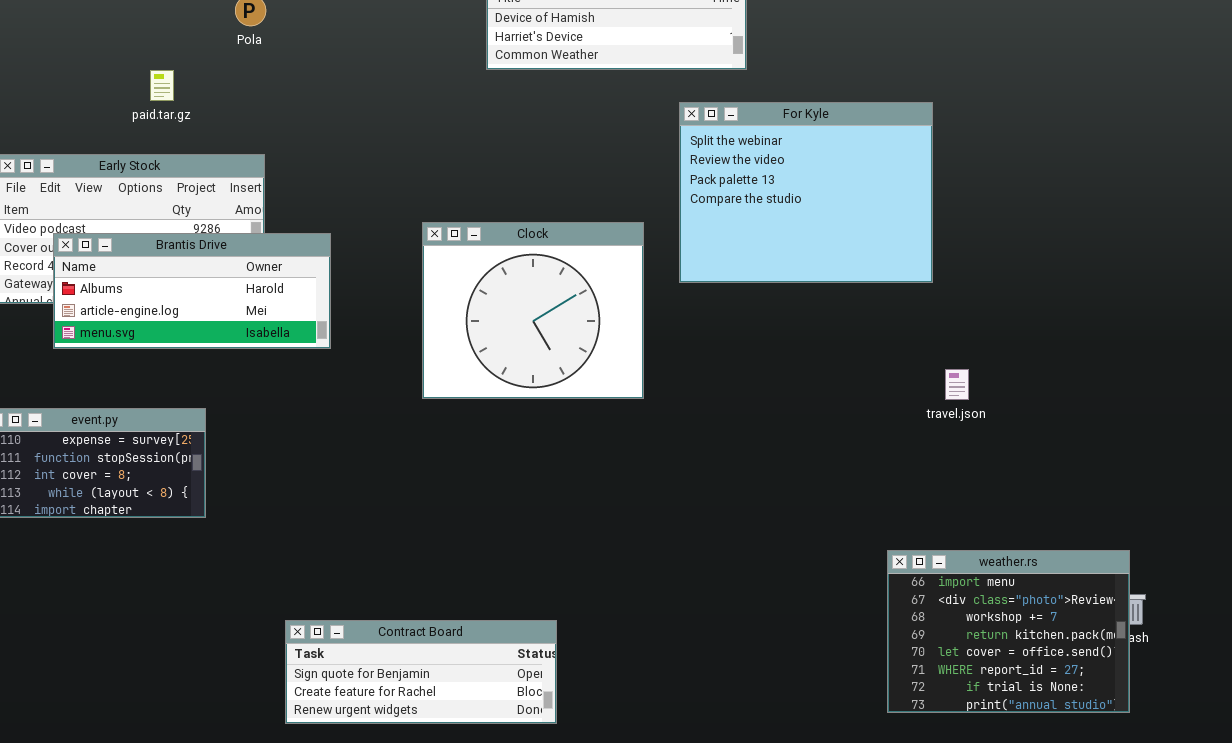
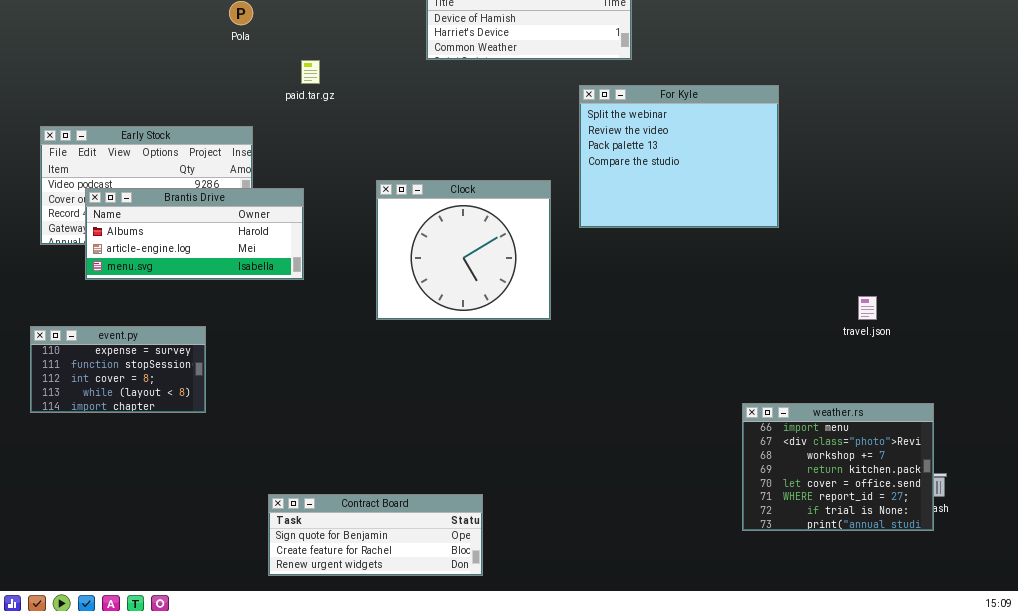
paid.tar.gz: [150,70,174,101] -> [301,60,320,84], moved
travel.json: [945,369,969,400] -> [858,296,877,320], moved
weather.rs: [887,550,1130,713] -> [742,403,934,531], moved

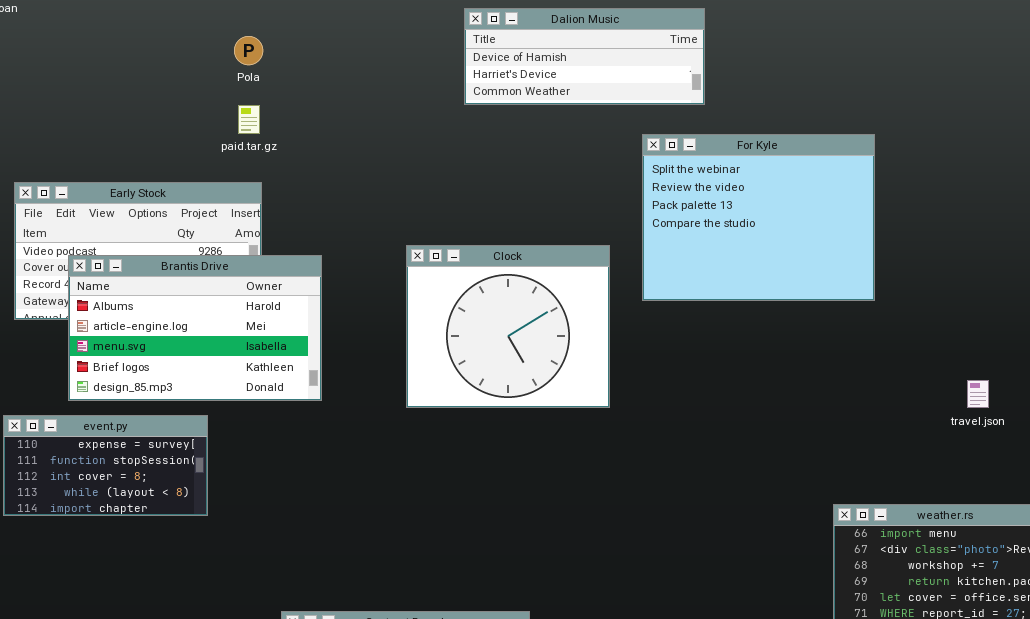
paid.tar.gz: [301,60,320,84] -> [238,105,260,134], moved
Brantis Drive: [85,188,304,280] -> [68,255,322,401], resized

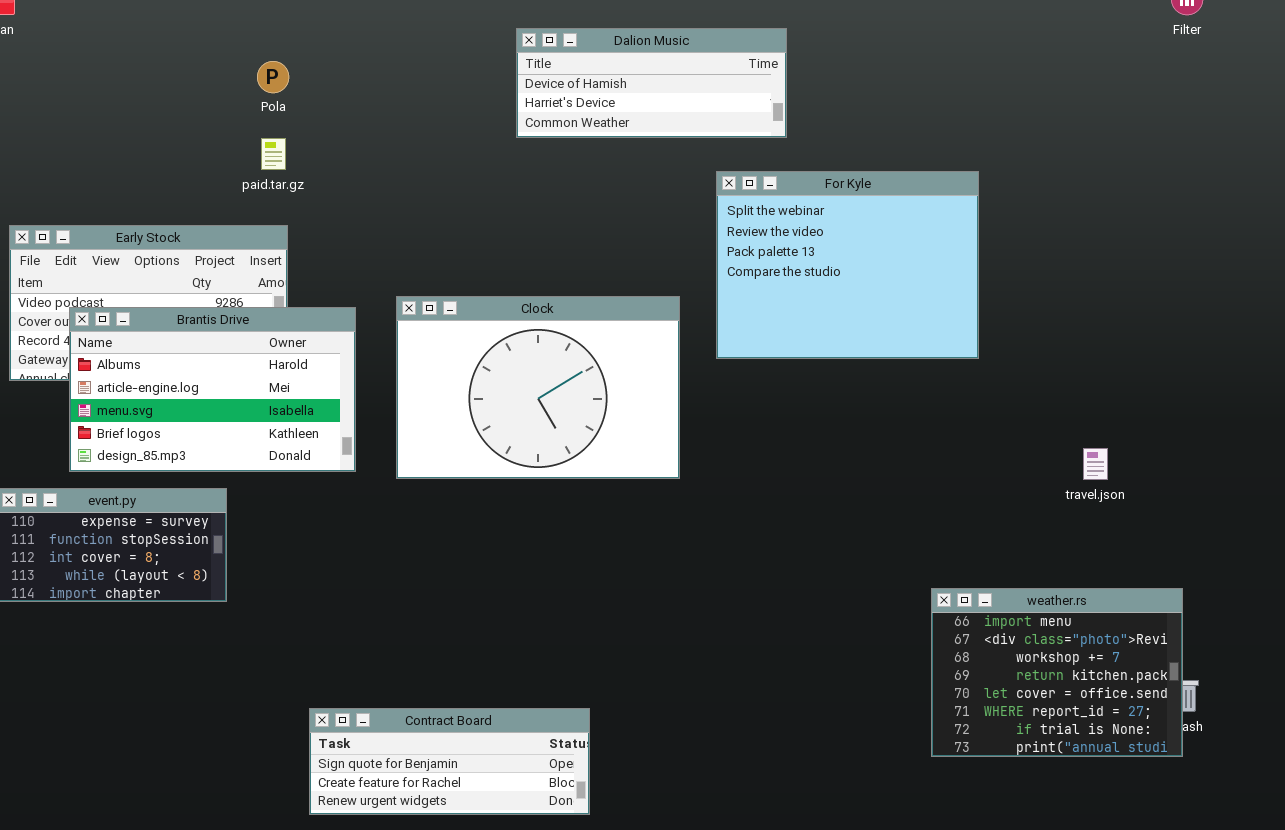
Clock: [406,245,610,408] -> [396,296,680,479], resized

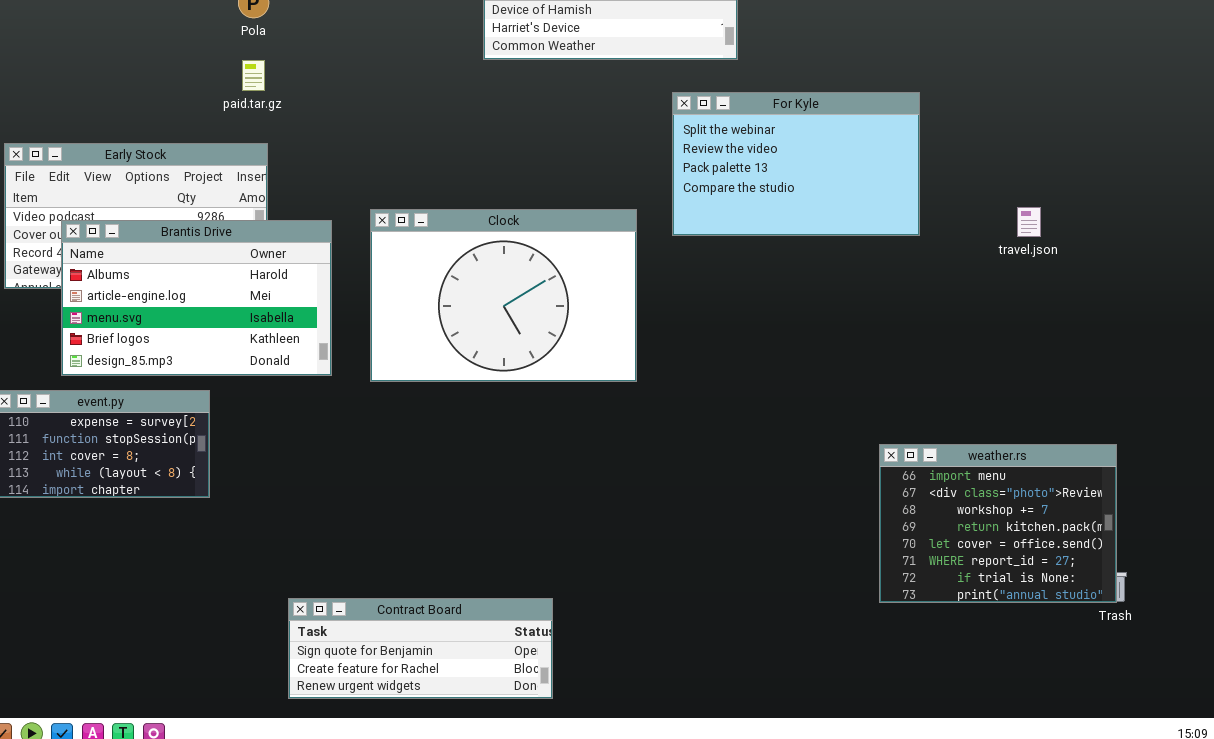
For Kyle: [716,171,979,359] -> [672,92,920,236], resized
travel.json: [1083,448,1108,480] -> [1017,207,1041,237], moved
weather.rs: [931,588,1183,757] -> [879,444,1117,603], moved

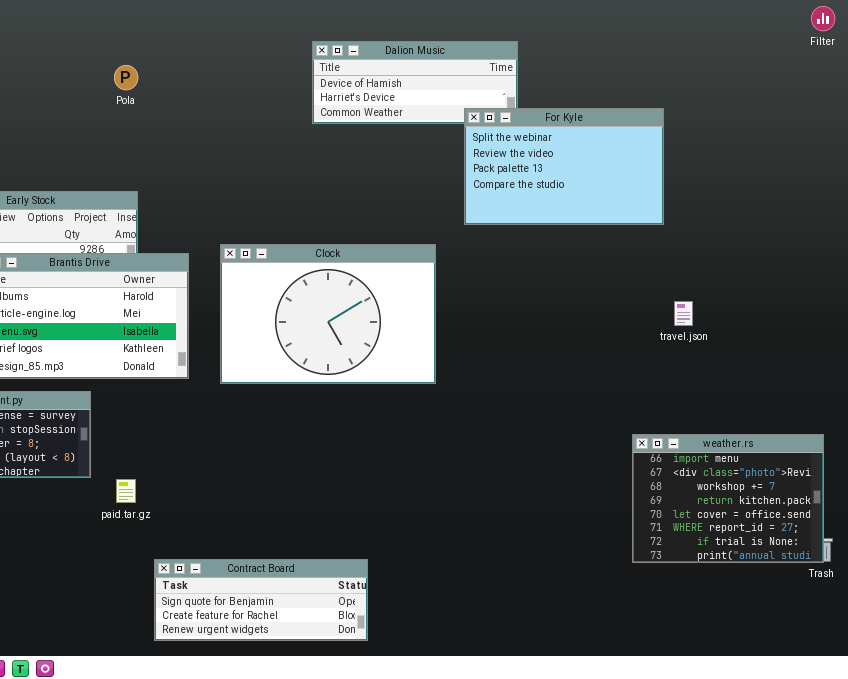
paid.tar.gz: [242,60,265,91] -> [116,479,136,503], moved
For Kyle: [672,92,920,236] -> [464,108,664,225], moved
travel.json: [1017,207,1041,237] -> [674,301,693,326], moved

